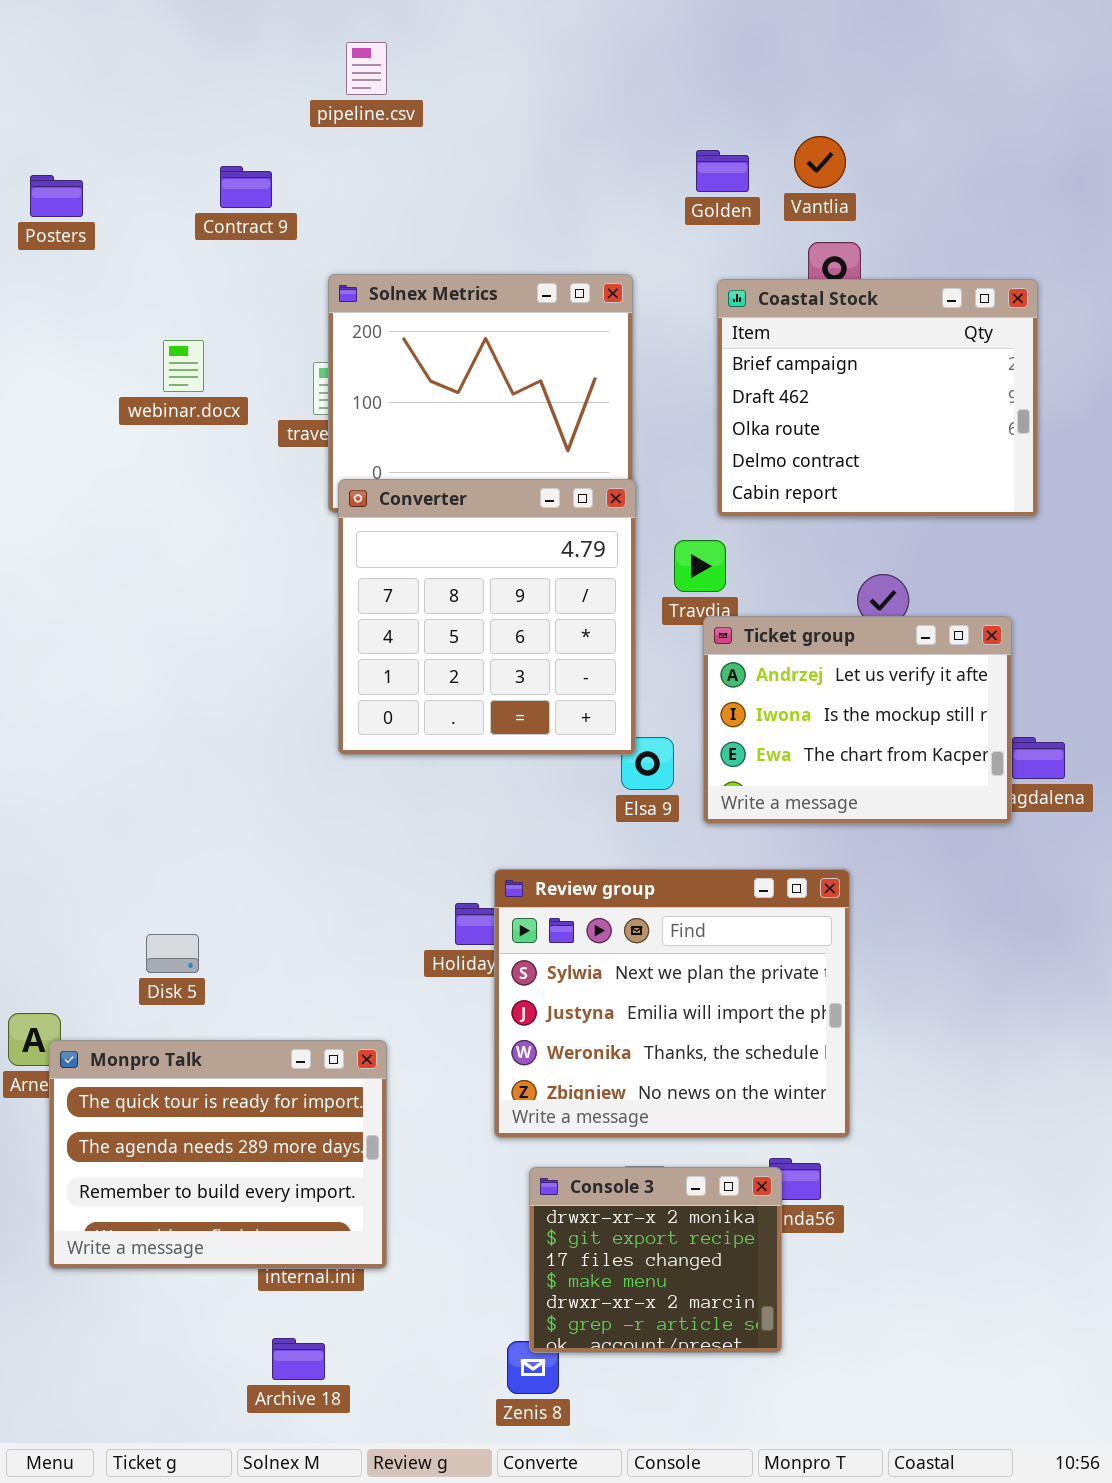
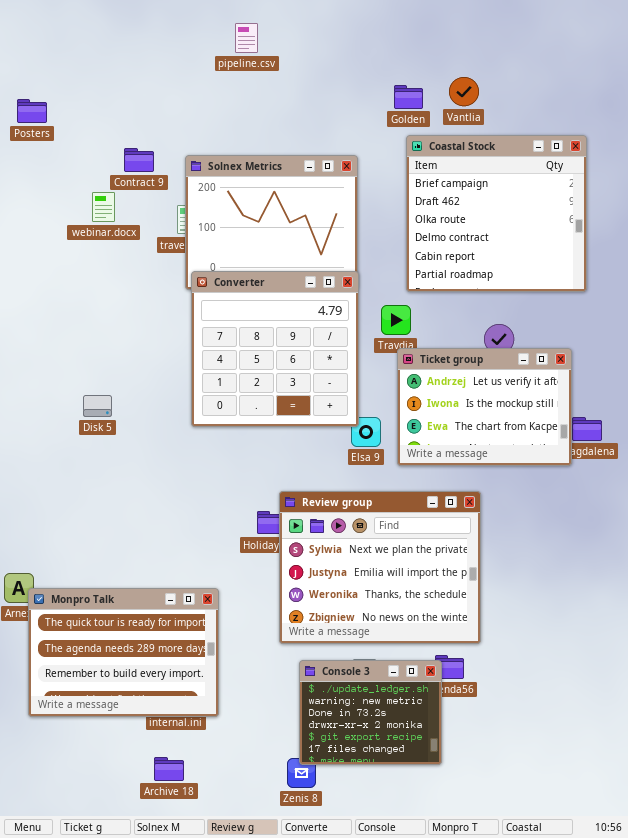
pipeline.csv: [346,42,387,95] -> [235,23,258,53], moved
Contract 9: [220,166,272,208] -> [124,148,154,172], moved
Coastal Stock: [717,279,1038,517] -> [406,135,587,292], resized
Disk 5: [146,934,199,973] -> [83,395,112,417], moved
Console 3: [529,1167,782,1353] -> [299,660,442,765], scrolled up 3 rows

